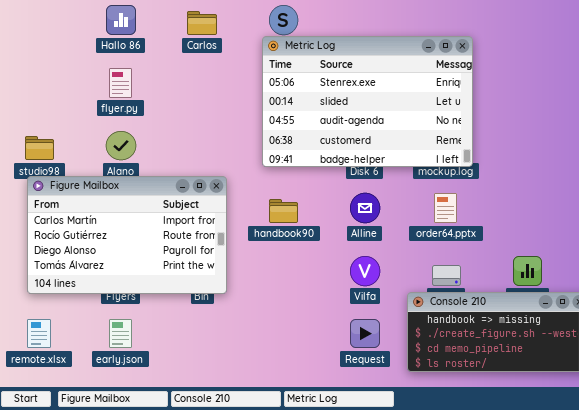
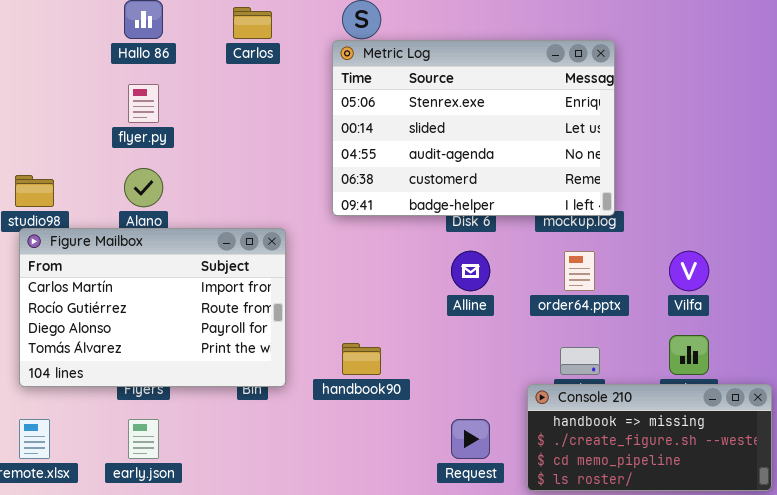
handbook90: [269,199,298,223] -> [342,343,381,375], moved
Vilfa: [350,256,380,286] -> [669,251,709,291], moved

